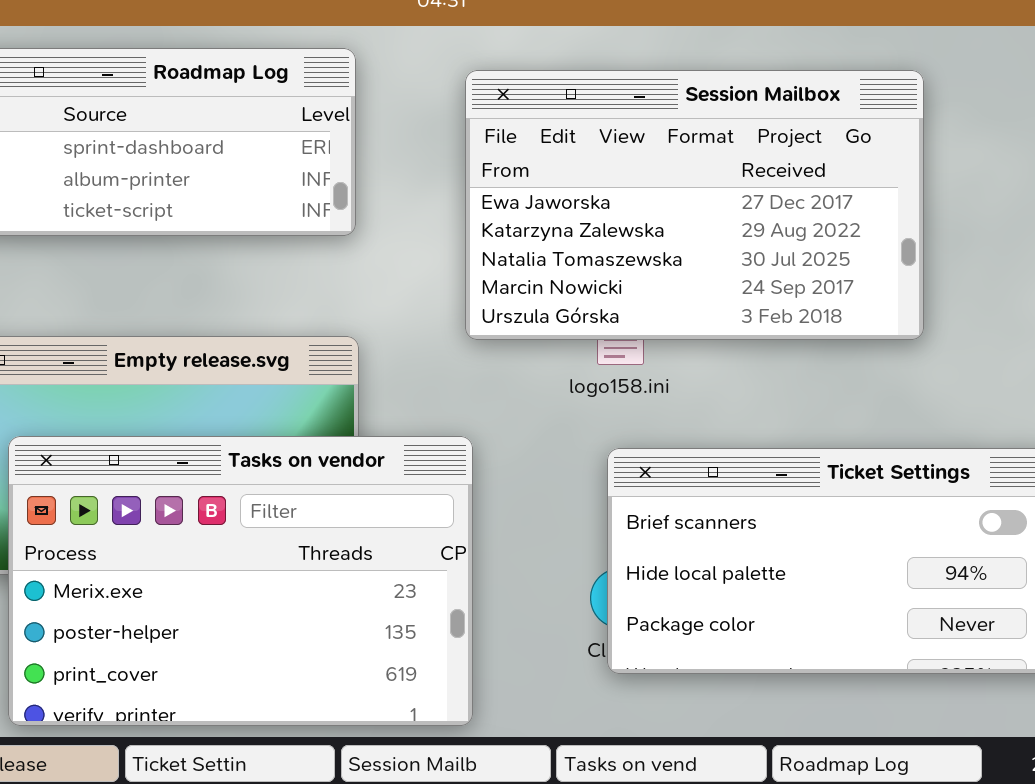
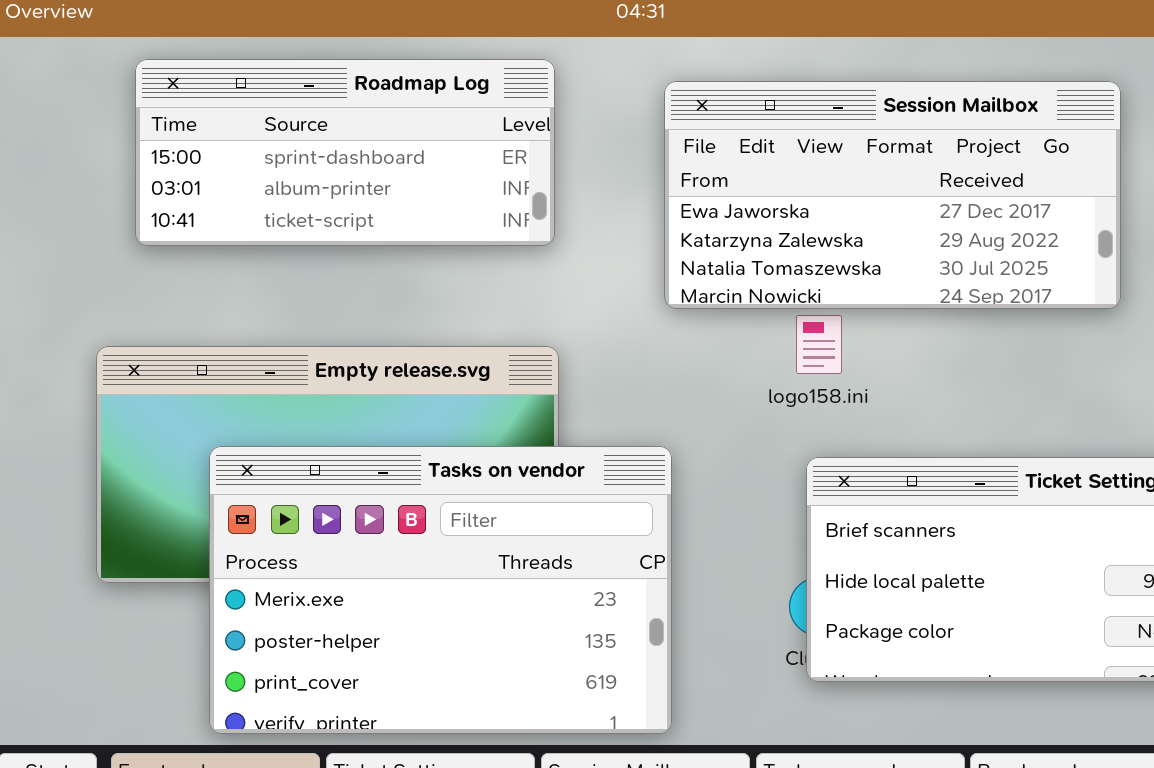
Session Mailbox: [465,70,924,340] -> [664,81,1121,309], resized

